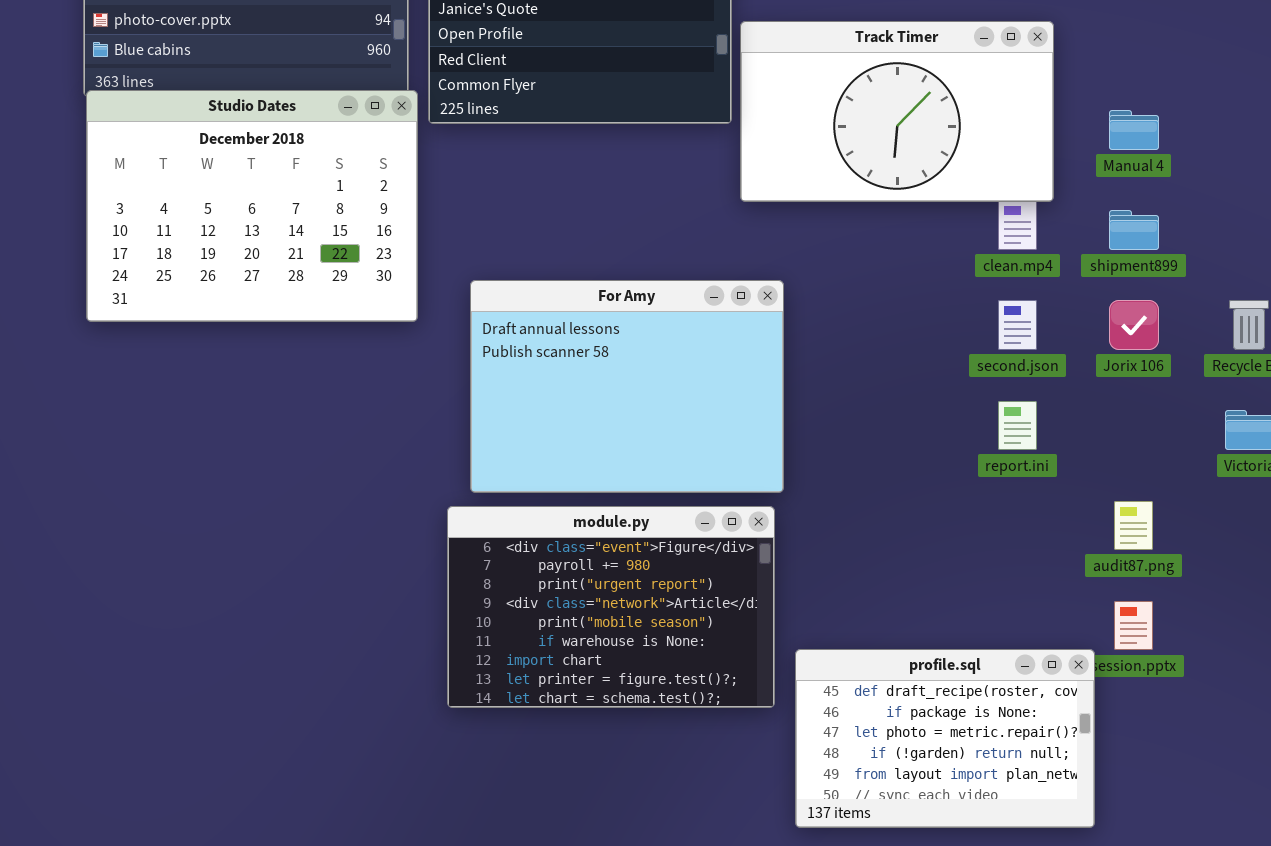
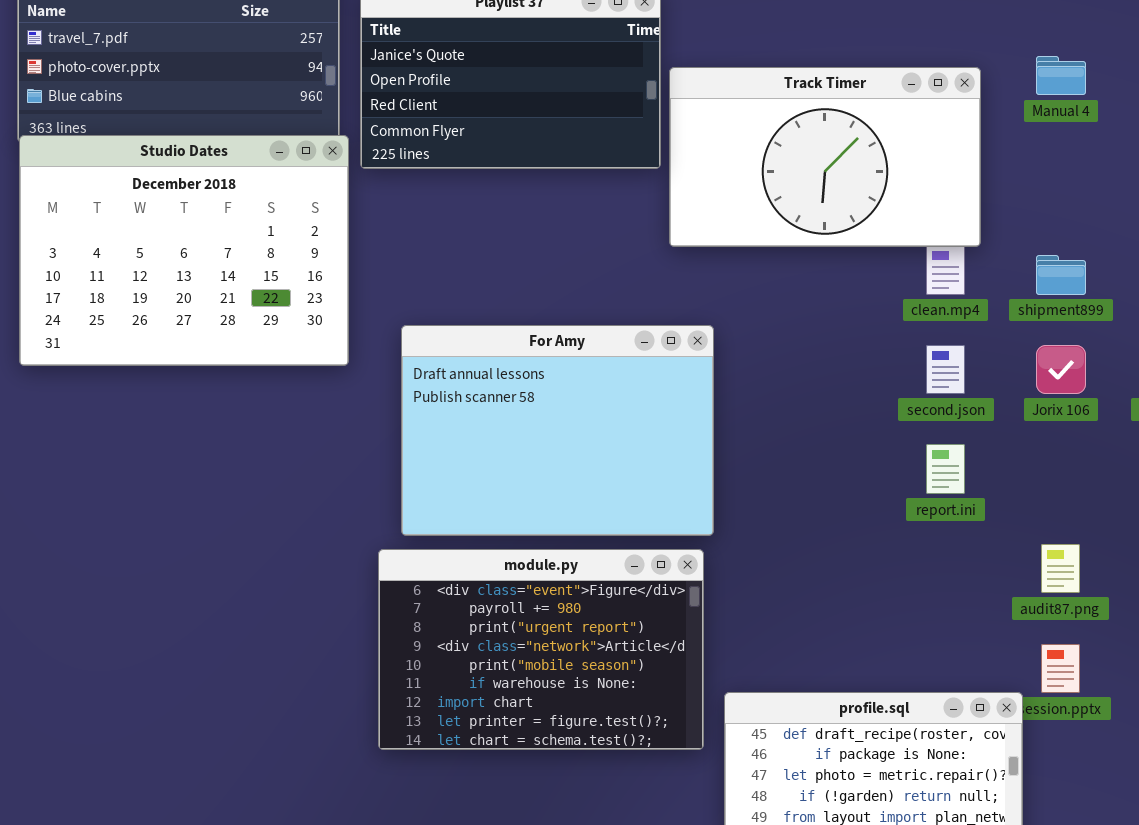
Manual 4: [1109,110,1159,150] -> [1036,56,1086,95], moved

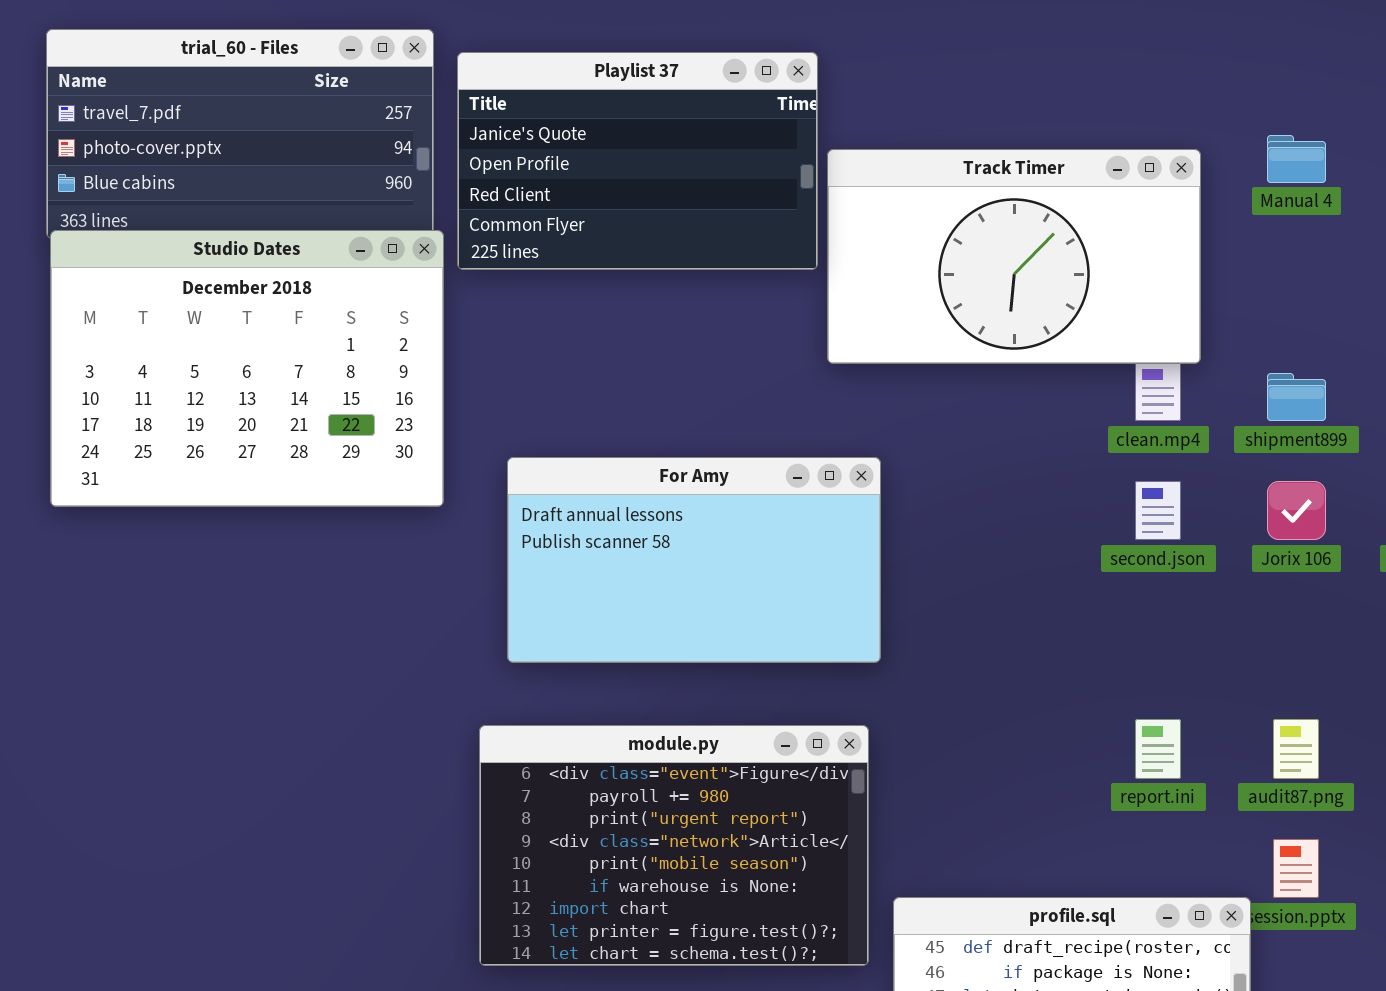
For Amy: [401,325,714,536] -> [507,457,881,663], resized
report.ini: [926,444,965,494] -> [1135,719,1181,779], moved

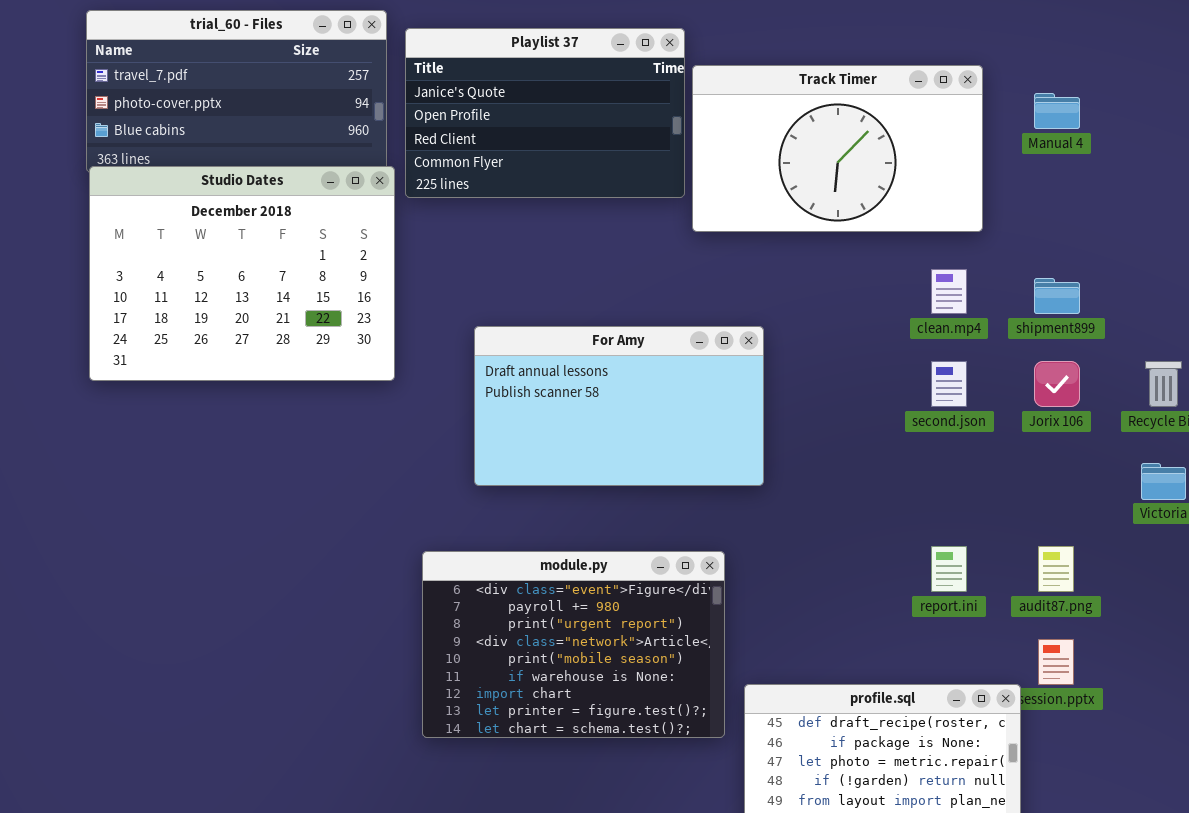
Track Timer: [827,149,1201,364] -> [692,65,983,232], moved
For Amy: [507,457,881,663] -> [474,326,764,486], moved

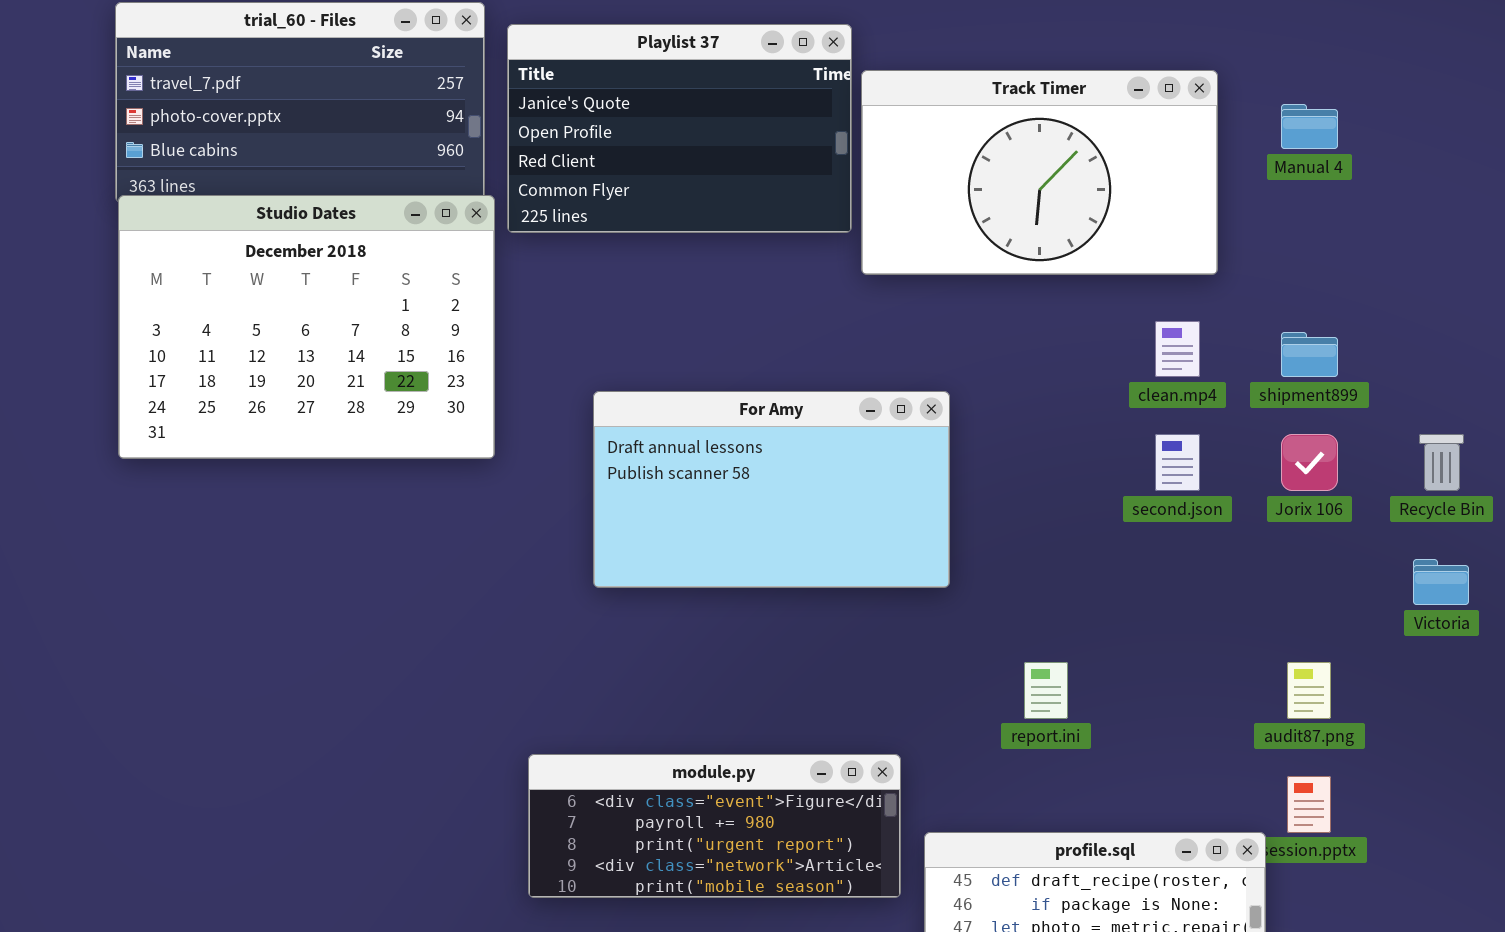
report.ini: [931,546,967,592] -> [1024,662,1068,719], moved
module.py: [422,551,725,738] -> [528,754,901,898], resized

